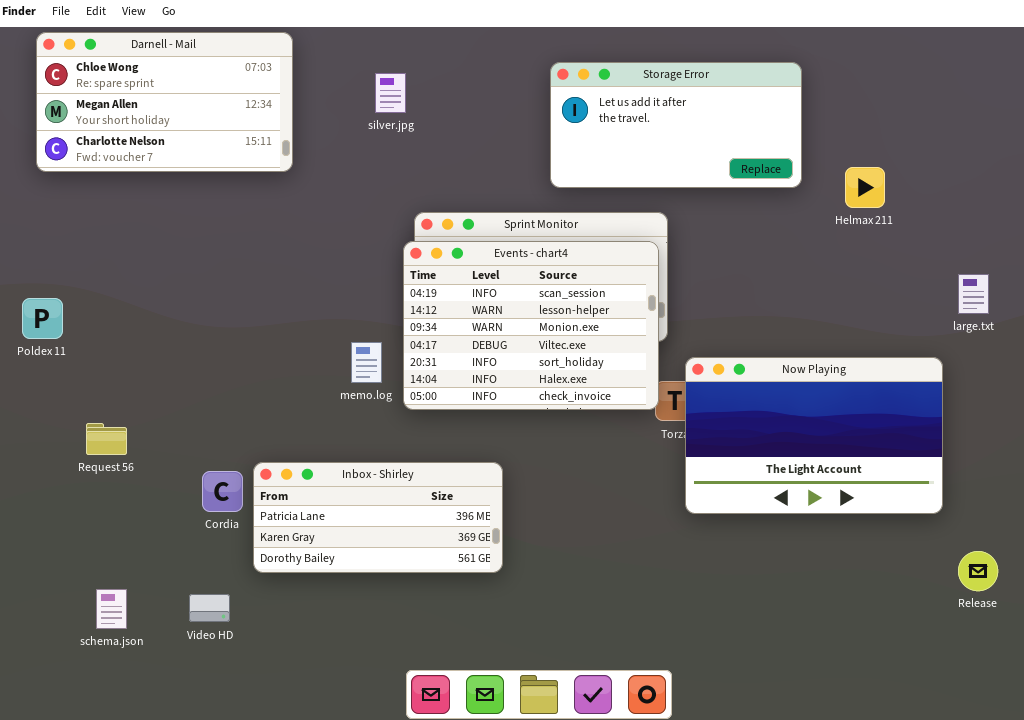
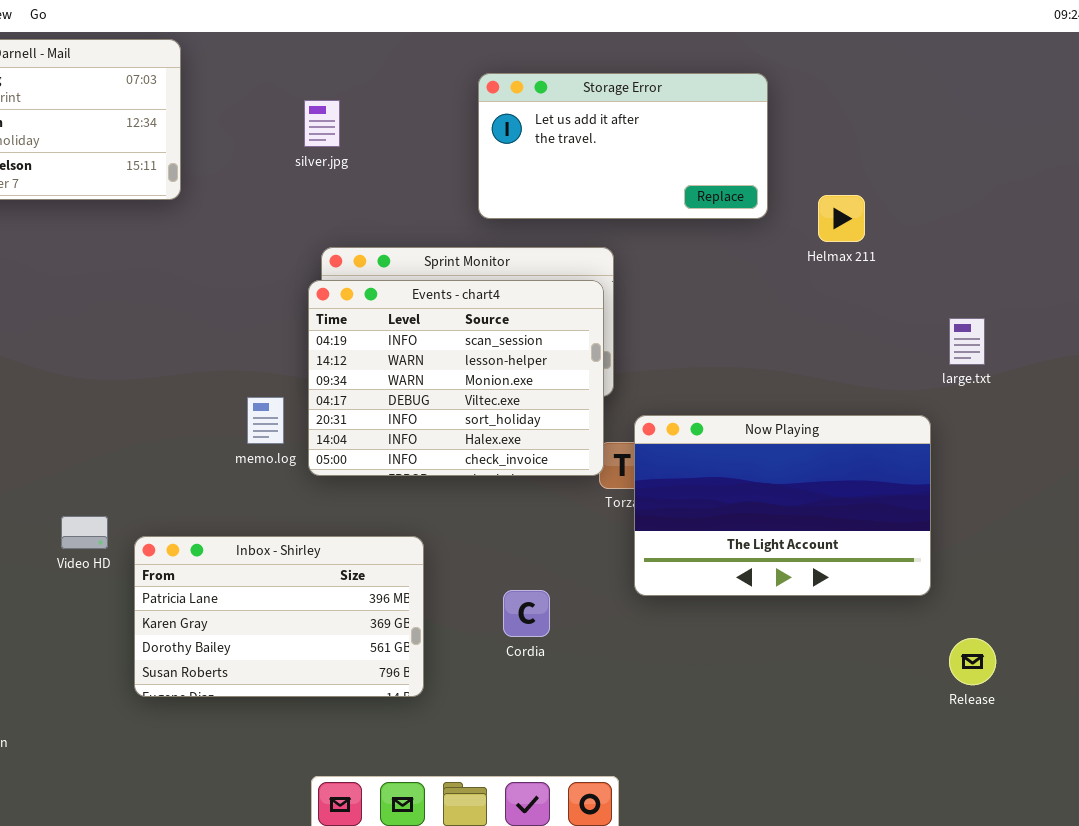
silver.jpg: [375,73,406,113] -> [304,100,340,147], moved
Inbox - Shirley: [253,462,503,573] -> [134,536,424,697], resized
Cordia: [202,471,243,512] -> [503,590,550,637], moved
Video HD: [189,594,230,622] -> [61,516,108,549], moved

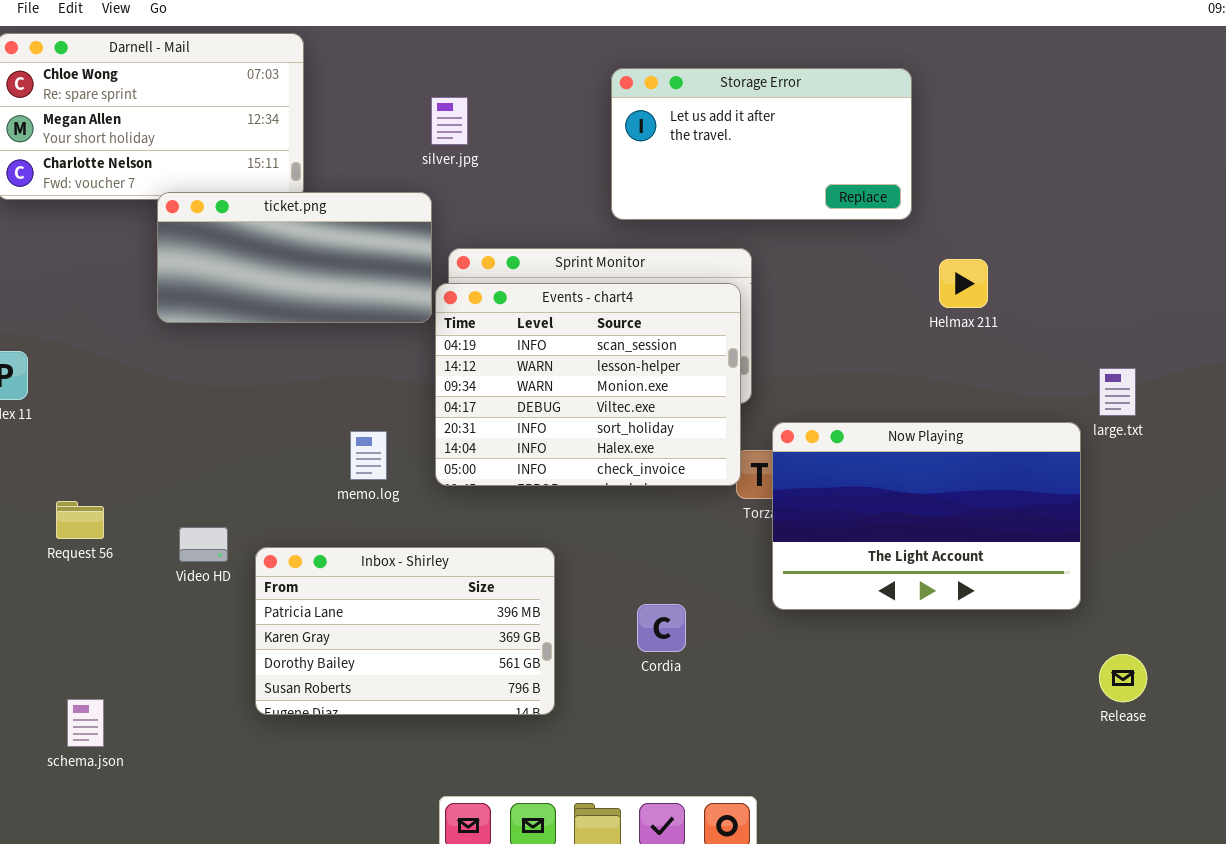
ticket.png: none -> [157,192,432,323], opened
Helmax 211: [818,195,865,242] -> [939,259,988,308], moved
large.txt: [949,318,985,365] -> [1099,368,1136,416], moved
memo.log: [247,397,284,444] -> [350,431,387,480], moved

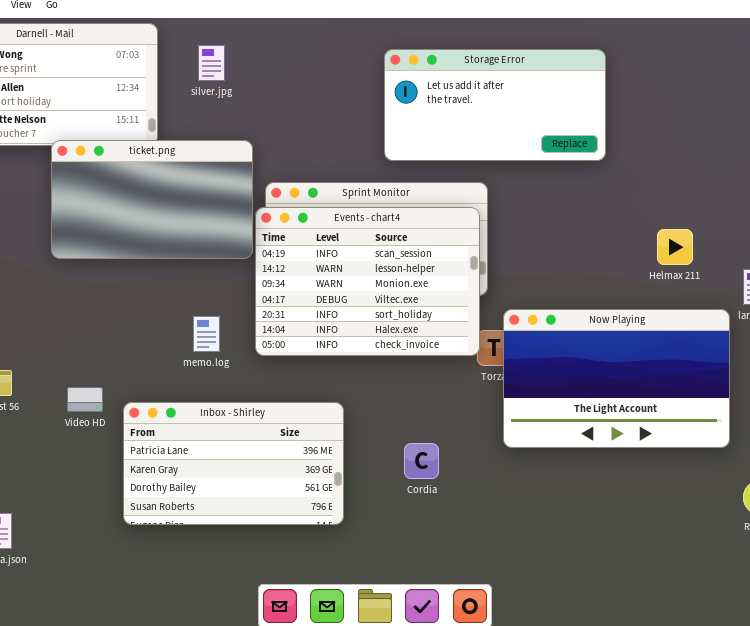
silver.jpg: [431,97,468,145] -> [198,45,225,81], moved
ticket.png: [157,192,432,323] -> [51,140,253,259], resized
Helmax 211: [939,259,988,308] -> [657,229,693,265], moved

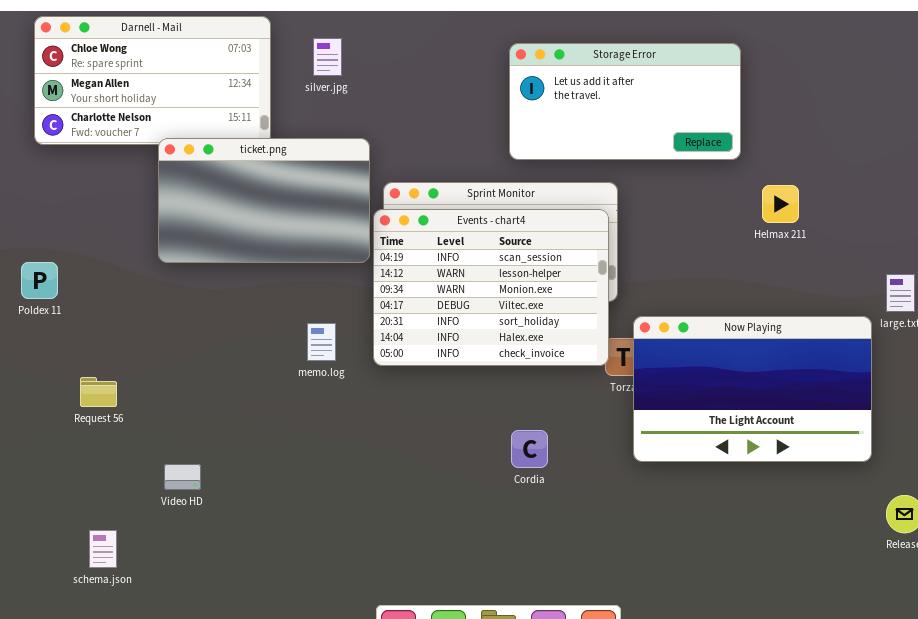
Helmax 211: [657,229,693,265] -> [762,185,799,223], moved
Video HD: [67,387,103,412] -> [164,464,201,490], moved
Inbox - Shirley: [123,402,344,525] -> none, closed
Cordia: [404,443,439,479] -> [511,430,548,468], moved

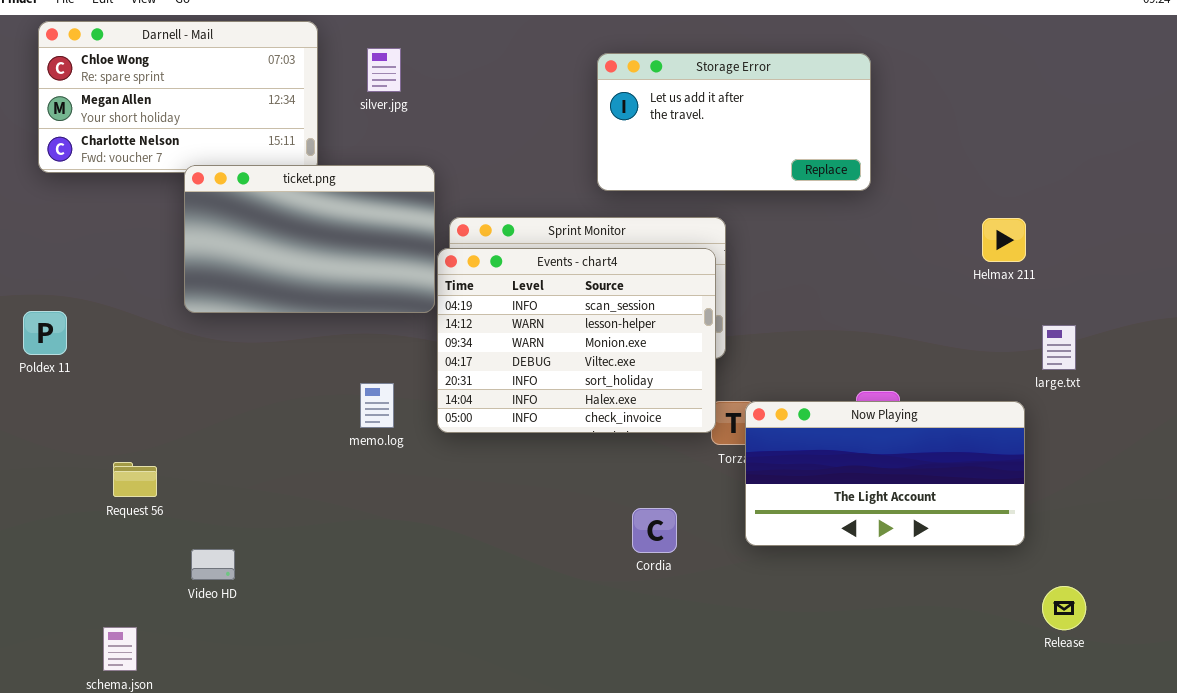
Helmax 211: [762,185,799,223] -> [982,218,1026,262], moved
Now Playing: [633,316,872,462] -> [745,401,1025,546], resized
Request 56: [80,377,117,407] -> [113,462,157,497], moved
Cordia: [511,430,548,468] -> [632,508,677,553], moved

